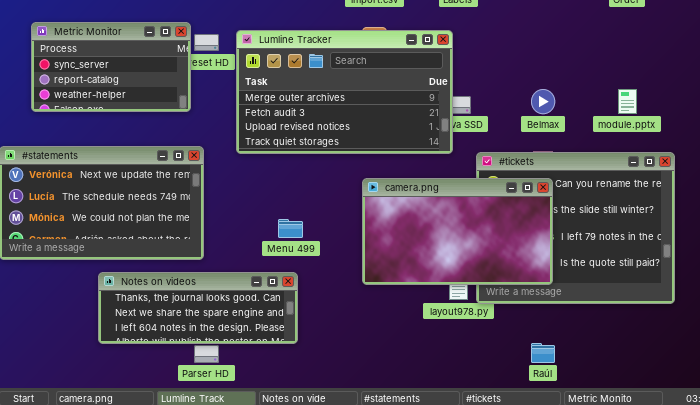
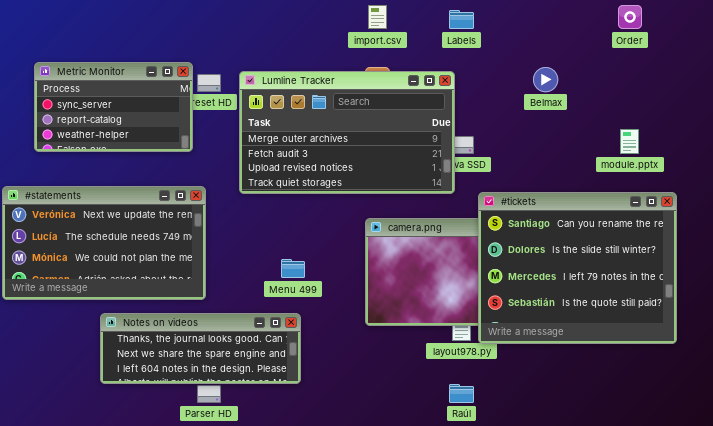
Belmax: [531,89,555,114] -> [533,67,558,92], moved
#tickets: [476,152,675,304] -> [478,192,677,344], raised
Raúl: [531,343,555,363] -> [449,384,474,403], moved

